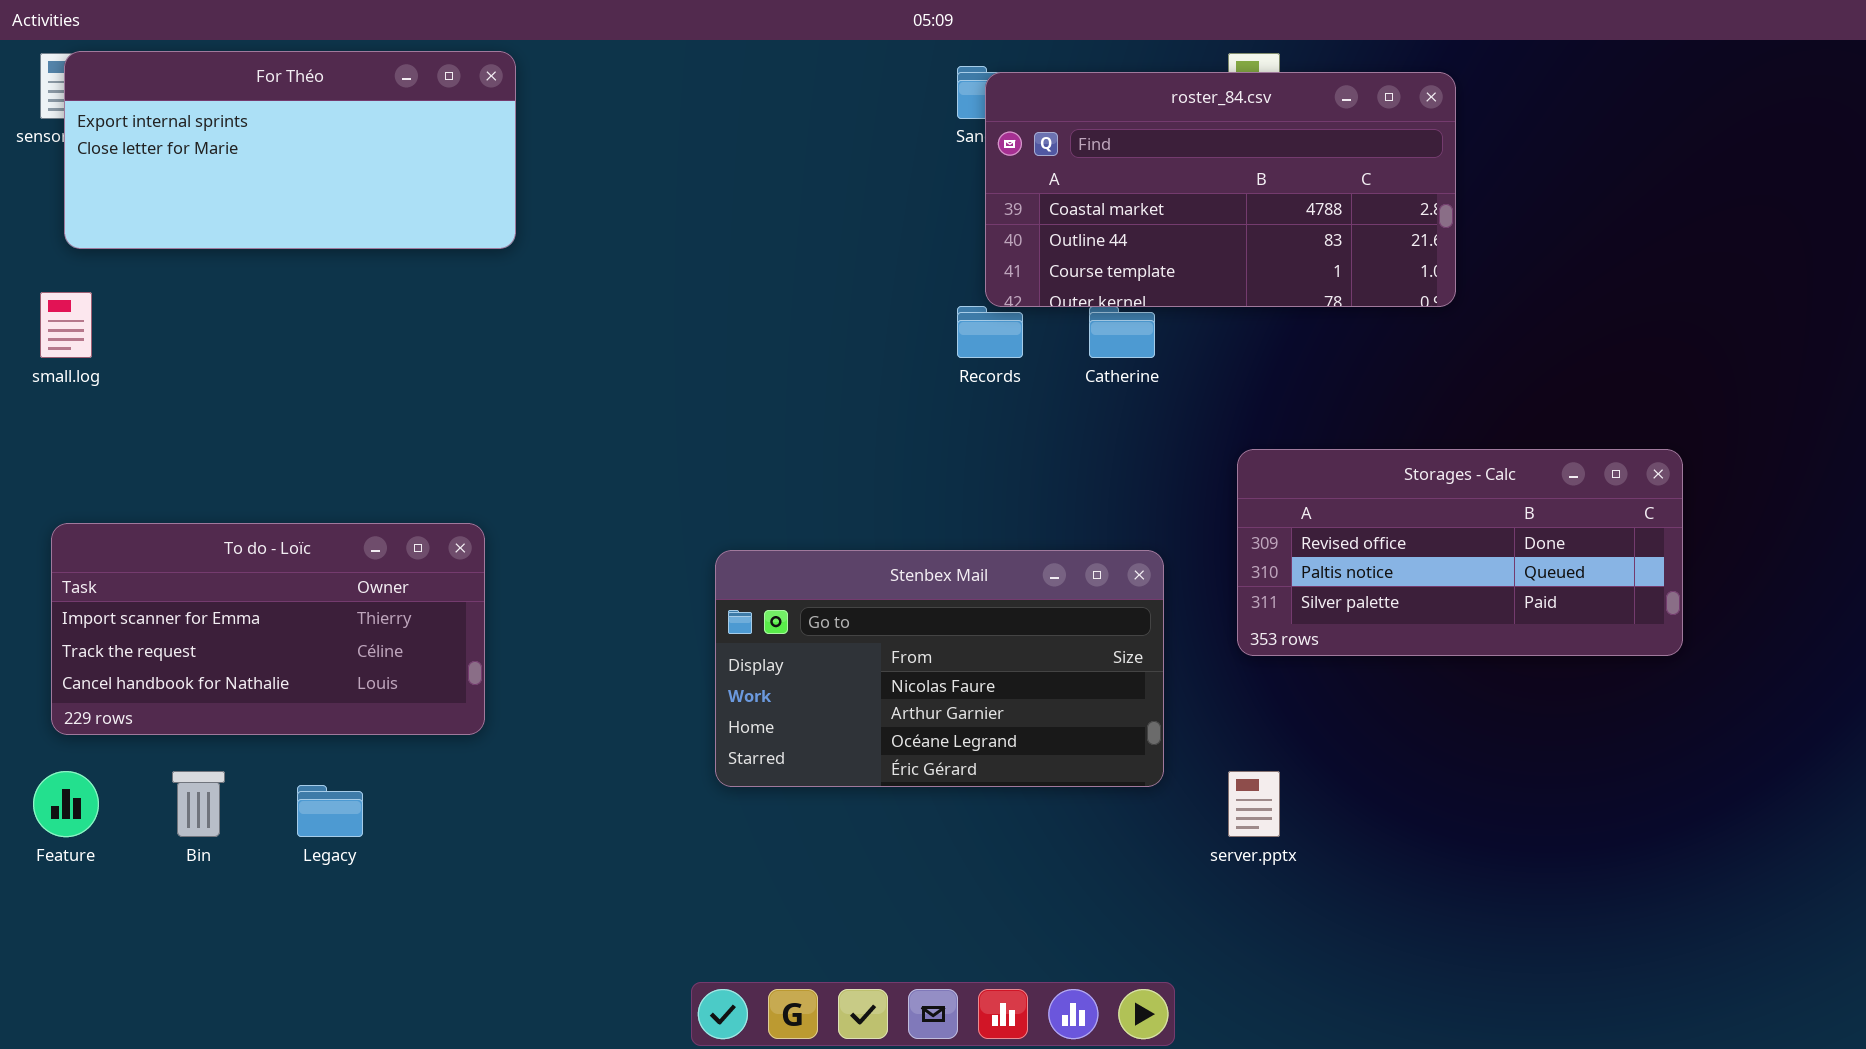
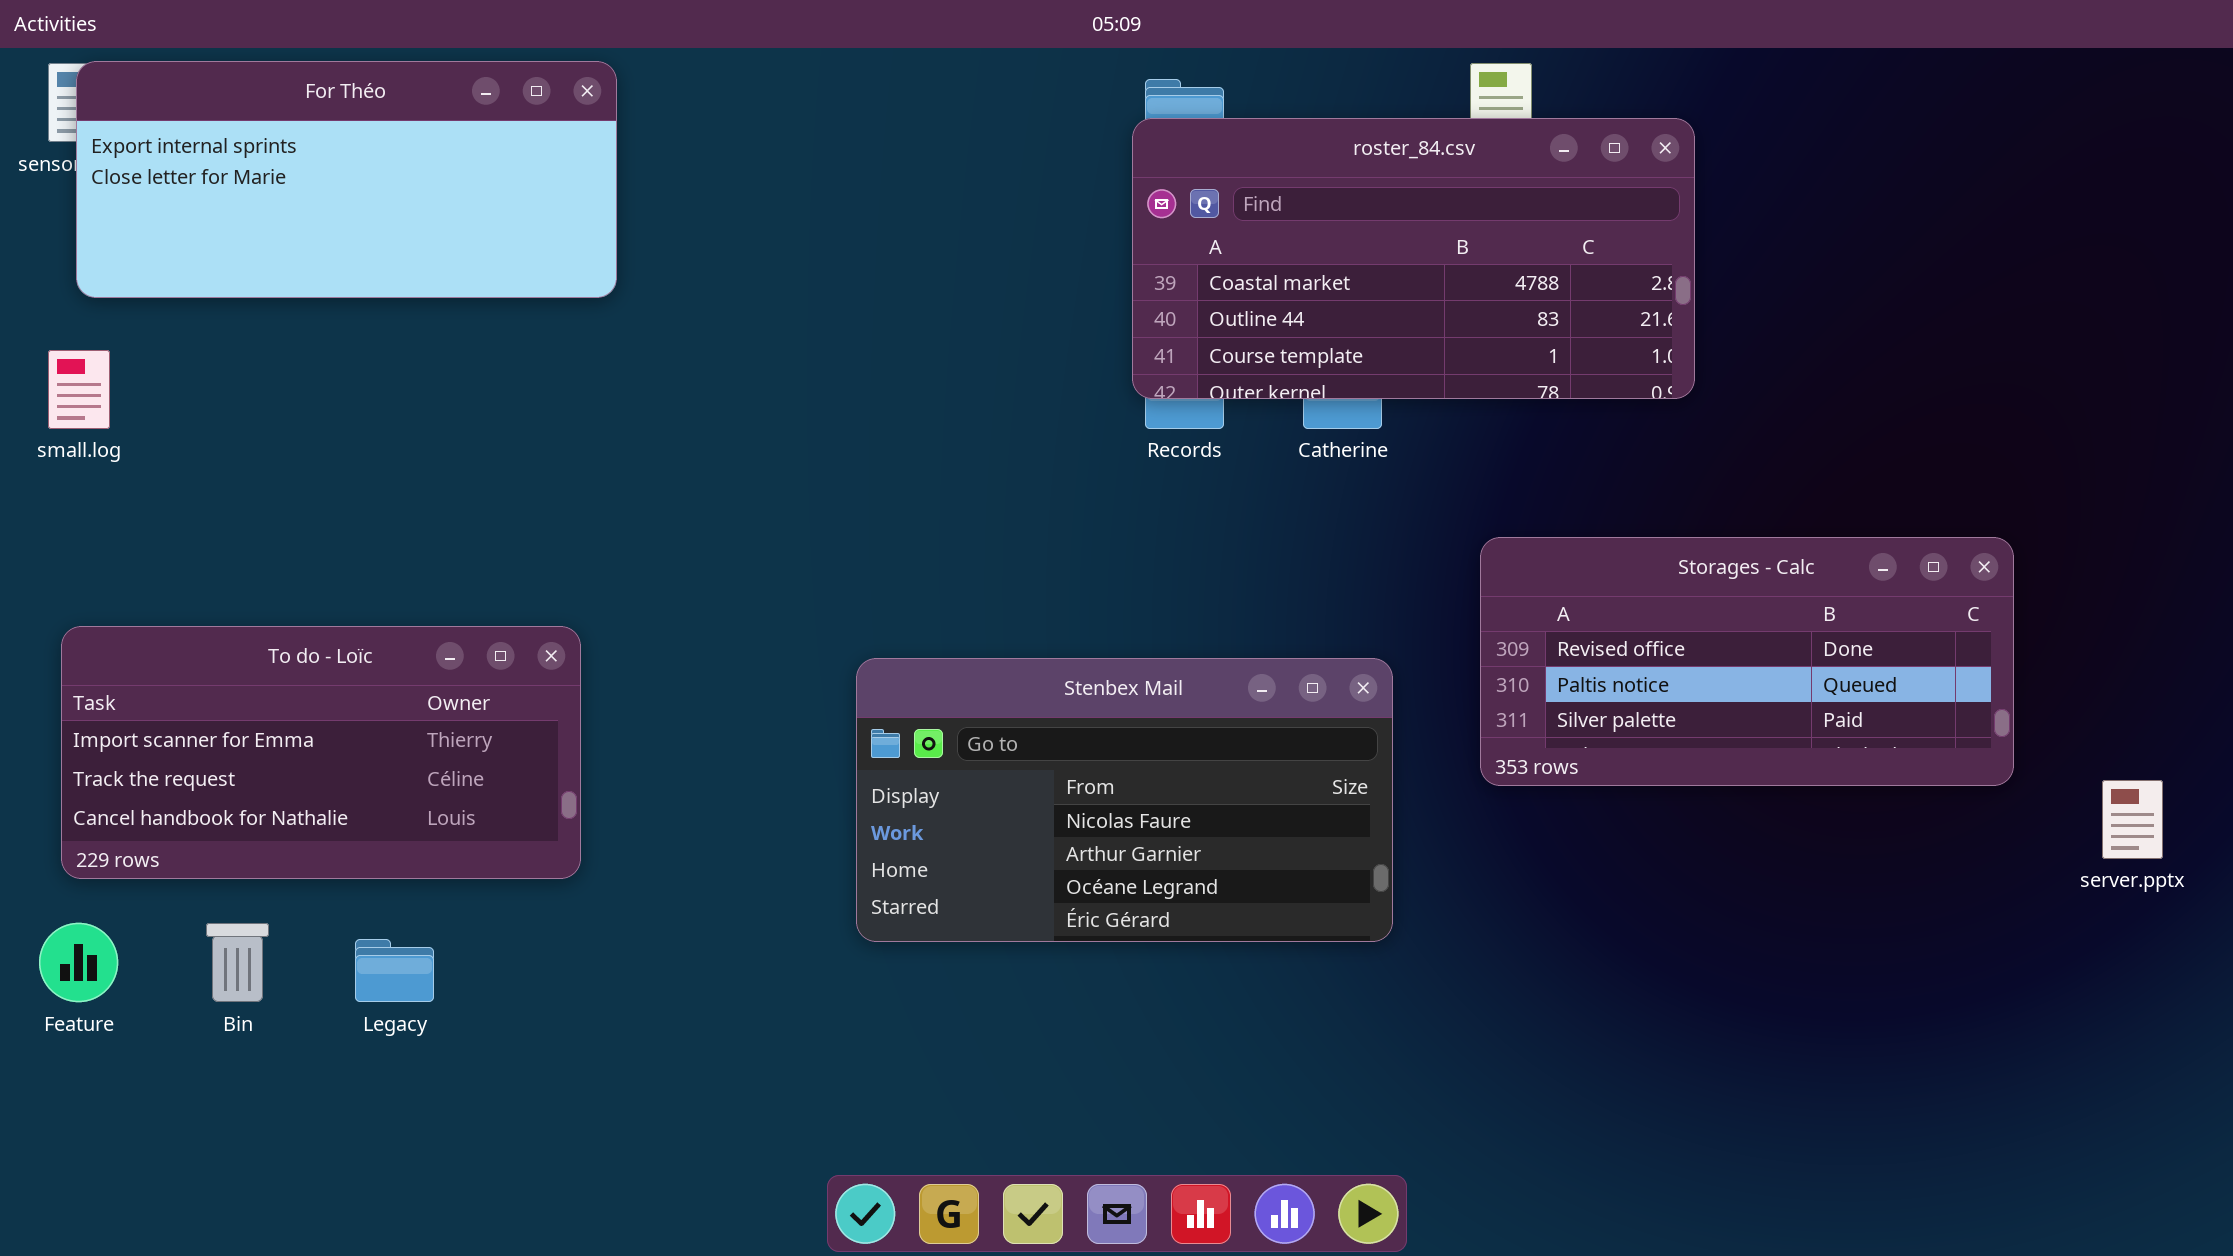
roster_84.csv: [985,72,1456,307] -> [1132,118,1695,399], moved
server.pptx: [1228,771,1280,837] -> [2102,780,2163,859], moved

